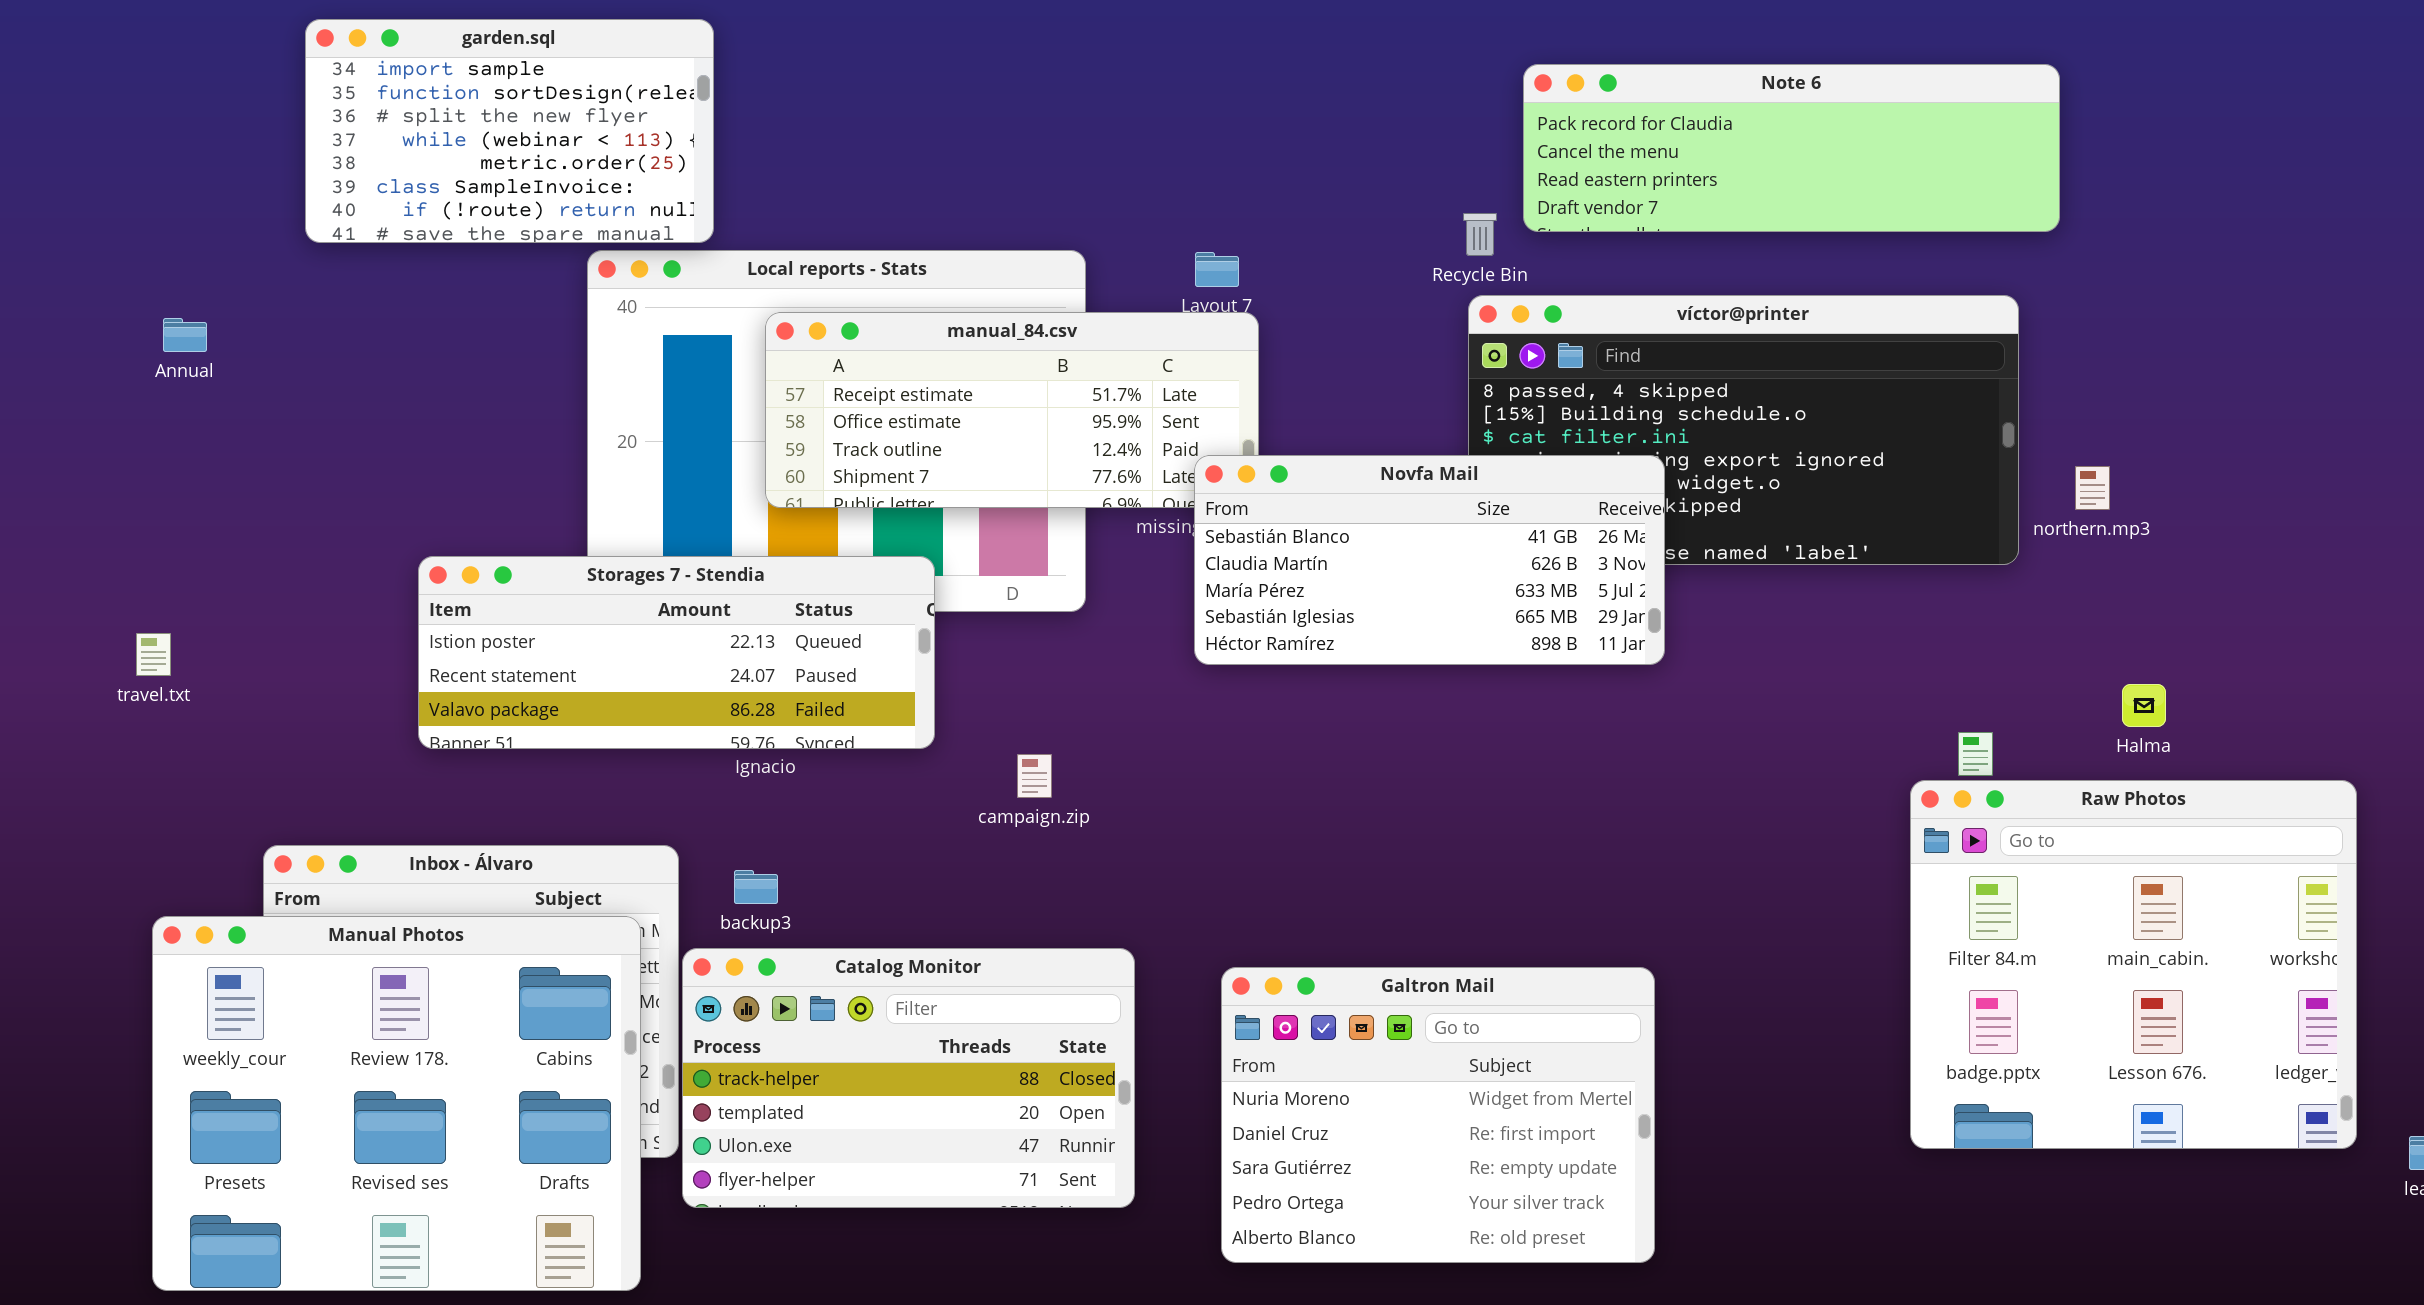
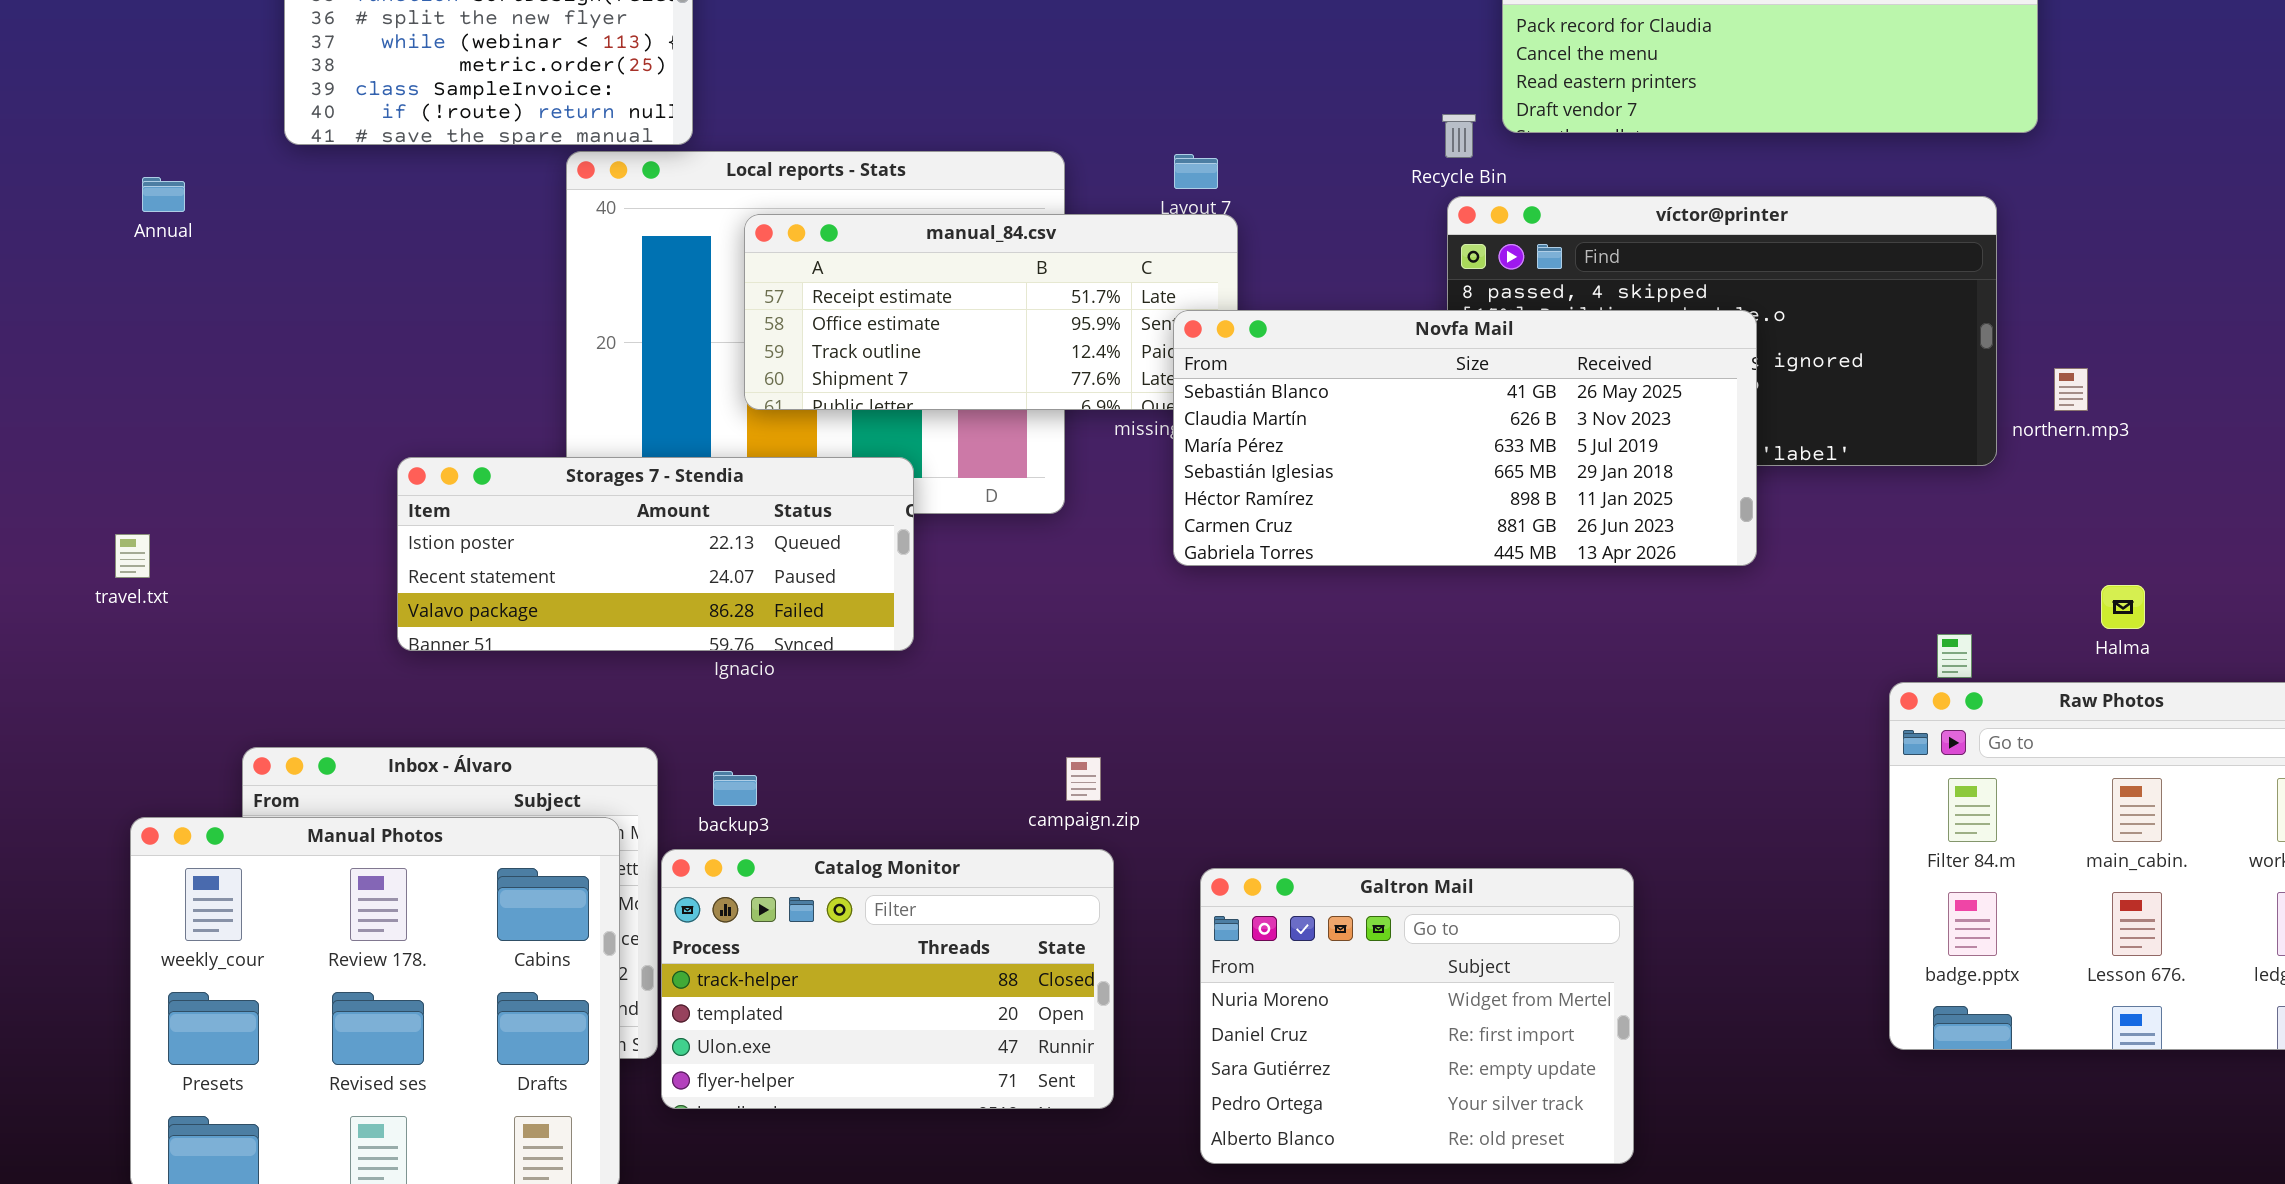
Annual: [163,318,207,352] -> [142,177,185,212], moved
Novfa Mail: [1194,455,1665,665] -> [1173,310,1757,566], resized
campaign.zip: [1017,754,1052,798] -> [1066,757,1101,801], moved

